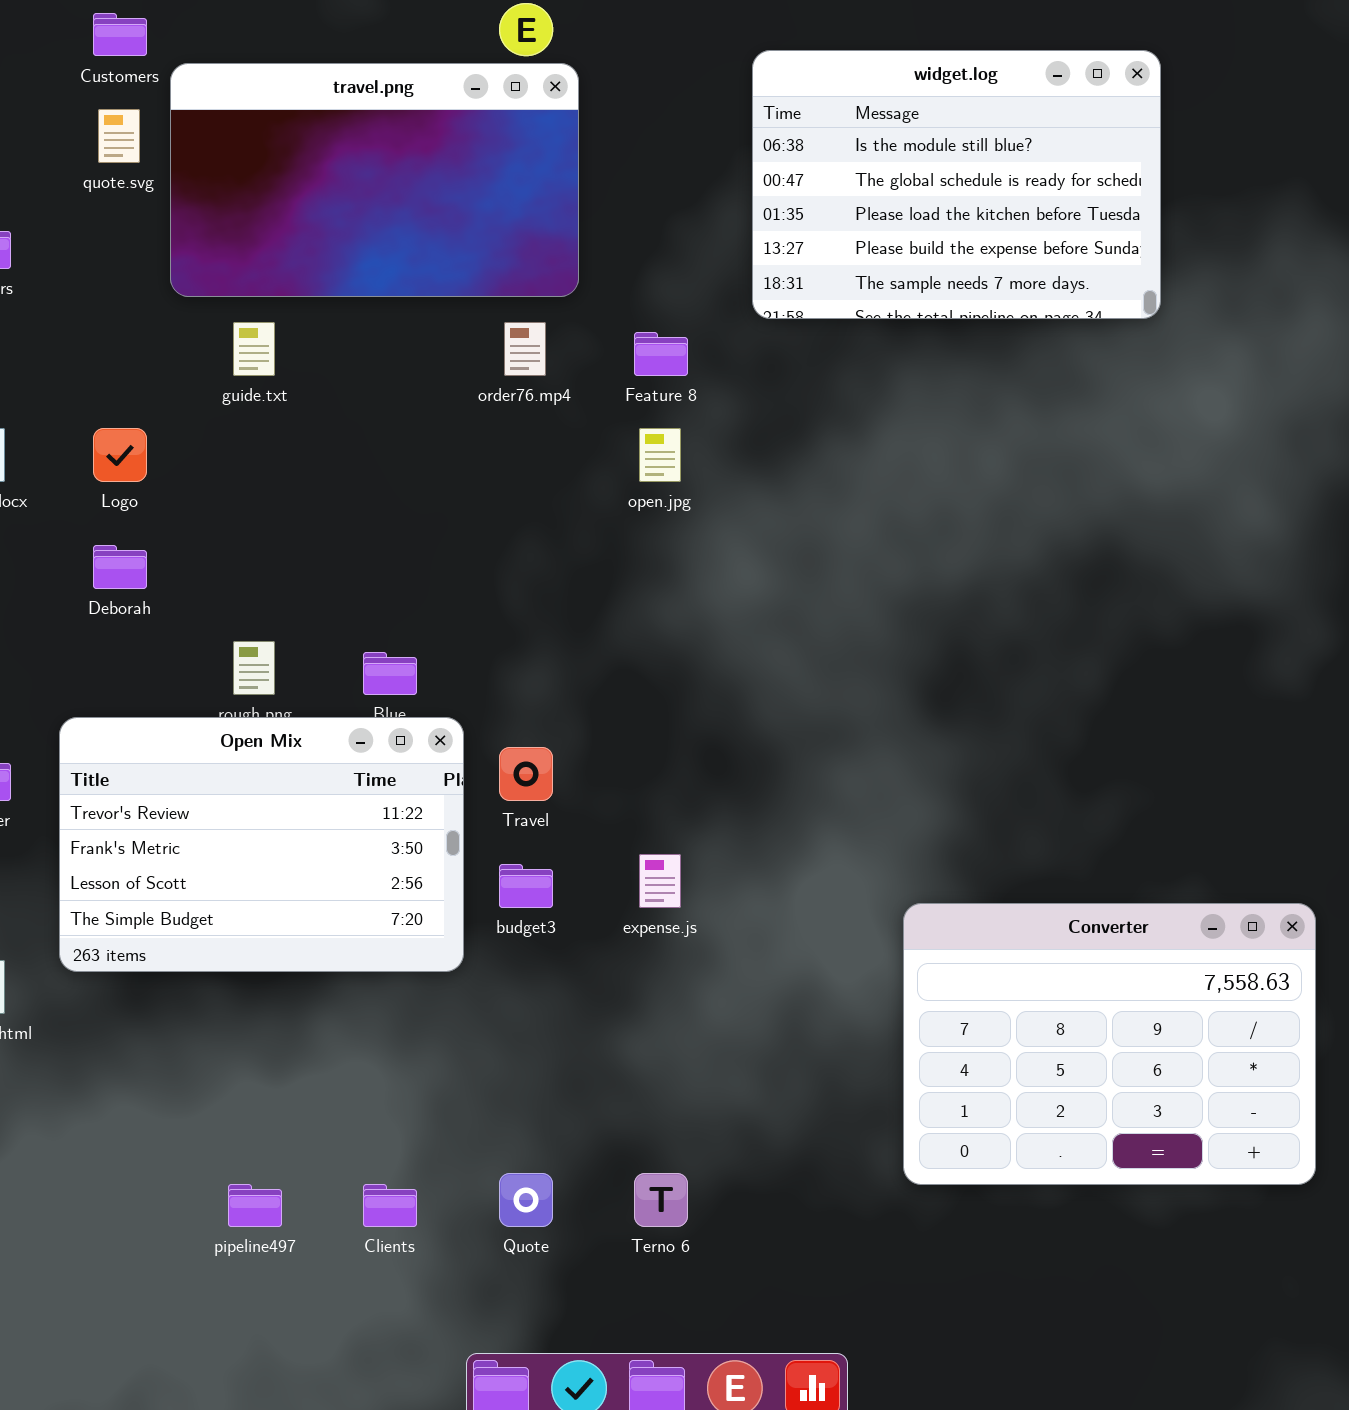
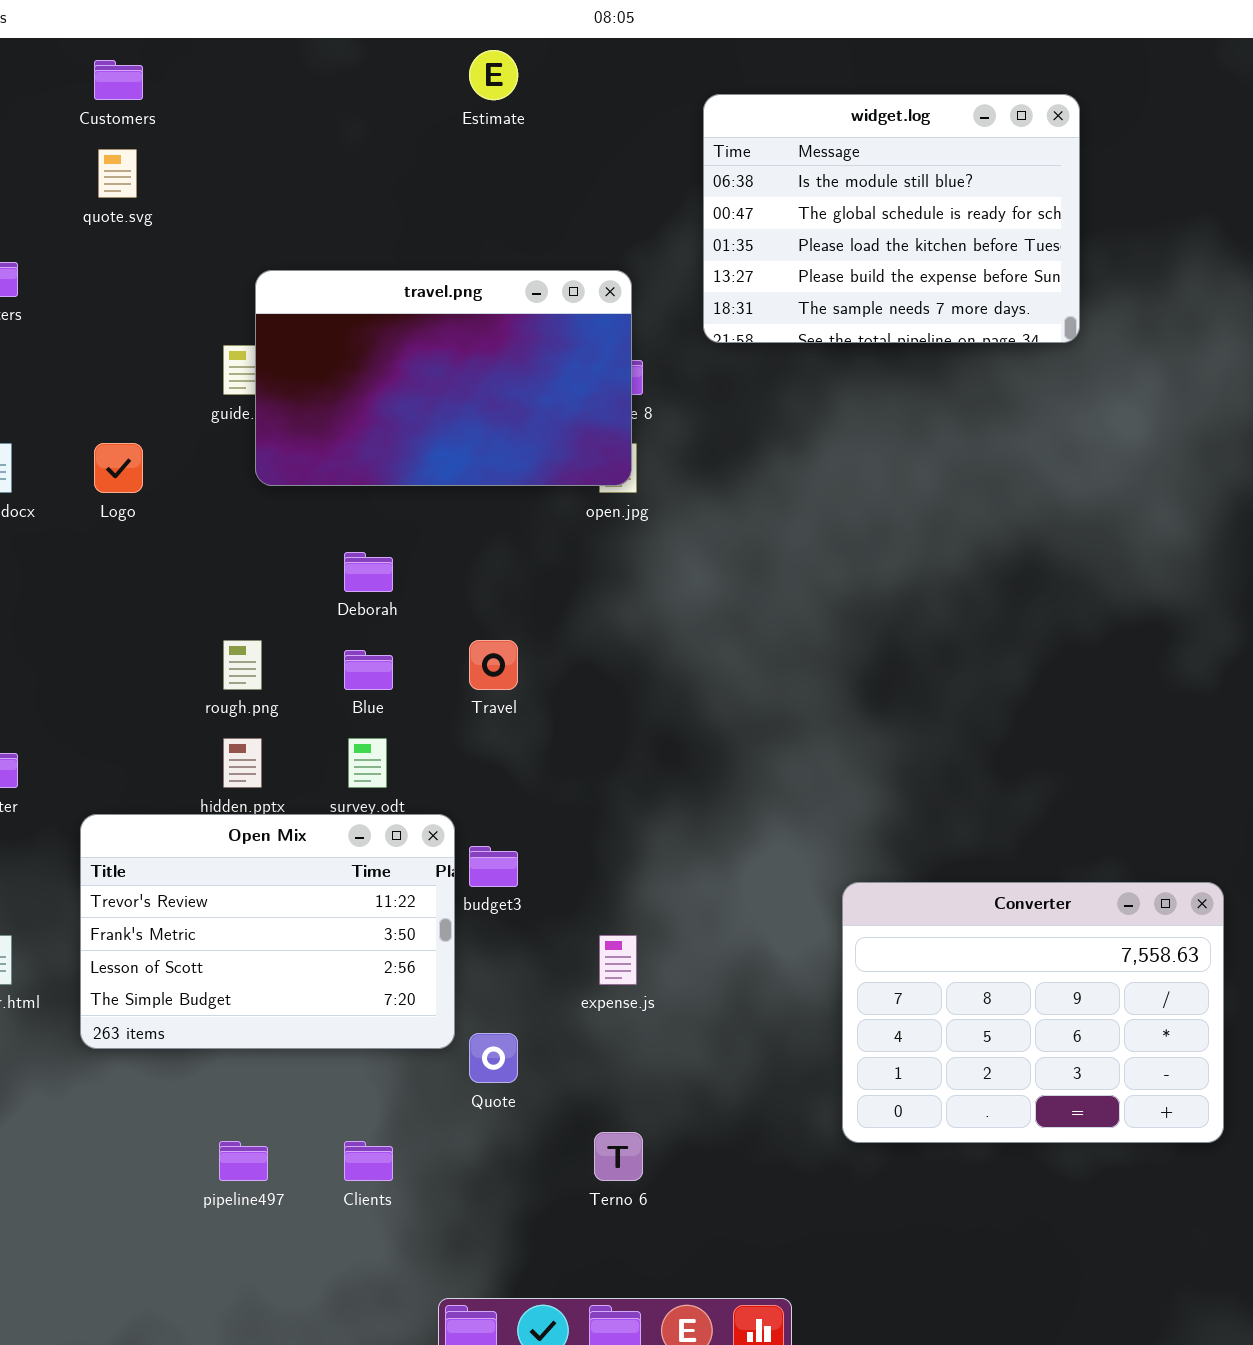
travel.png: [170,63,579,297] -> [255,270,632,486], moved
Deborah: [93,545,147,589] -> [344,552,393,592], moved
Open Mix: [59,717,464,972] -> [80,814,455,1049], moved
Travel: [499,747,553,801] -> [469,640,518,690], moved
expense.js: [639,854,681,908] -> [599,935,637,985], moved
Quote: [499,1173,553,1227] -> [469,1033,518,1083], moved

